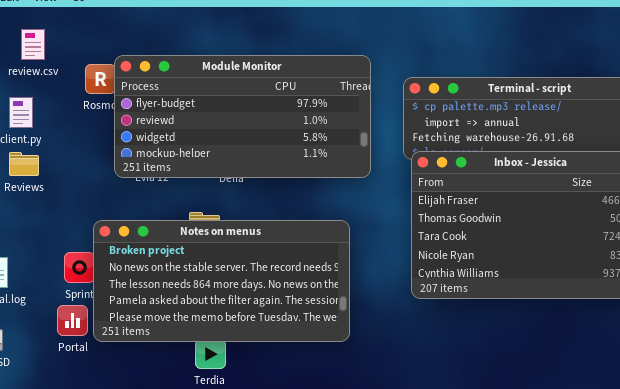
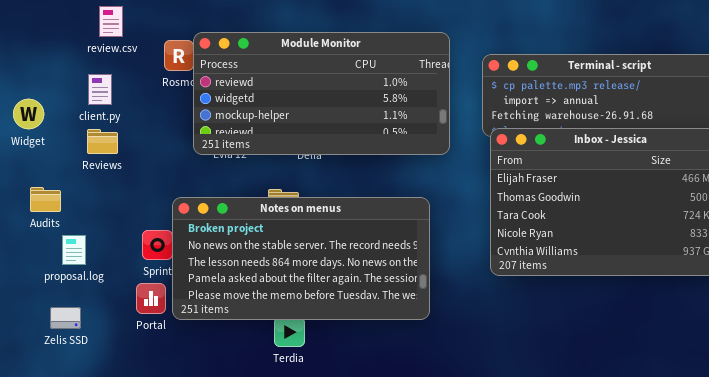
Module Monitor: [114,55,371,178] -> [193,32,450,155], scrolled down 1 row

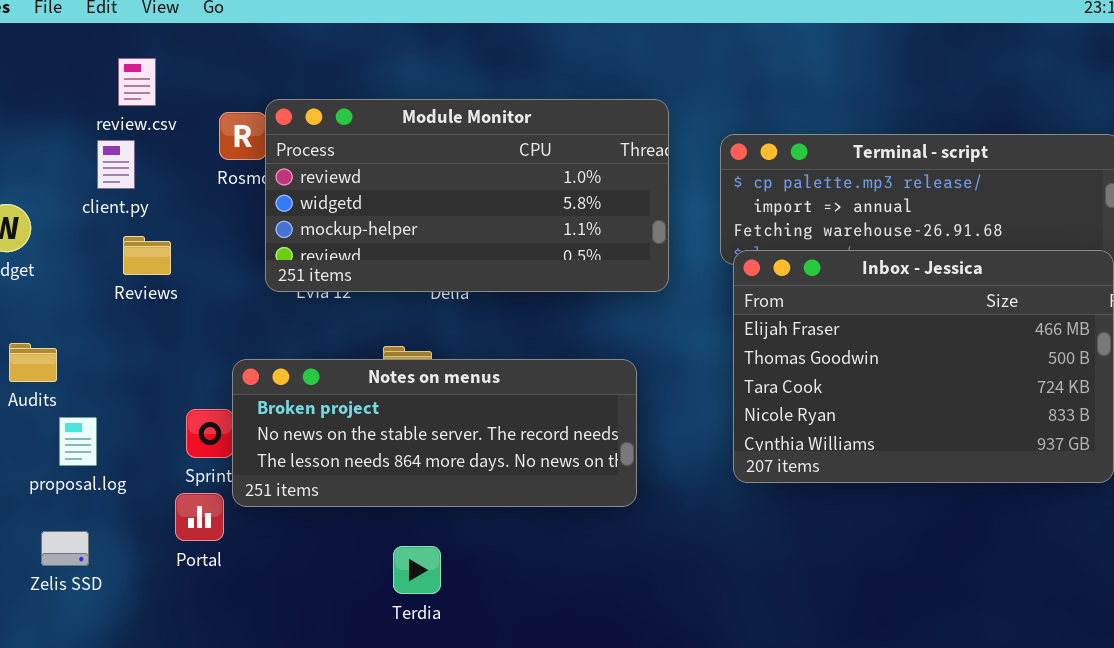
client.py: [88,74,112,105] -> [97,140,135,189], moved
Reviews: [87,129,118,154] -> [123,236,171,275], moved
Notes on menus: [172,197,430,320] -> [232,359,637,507], resized

